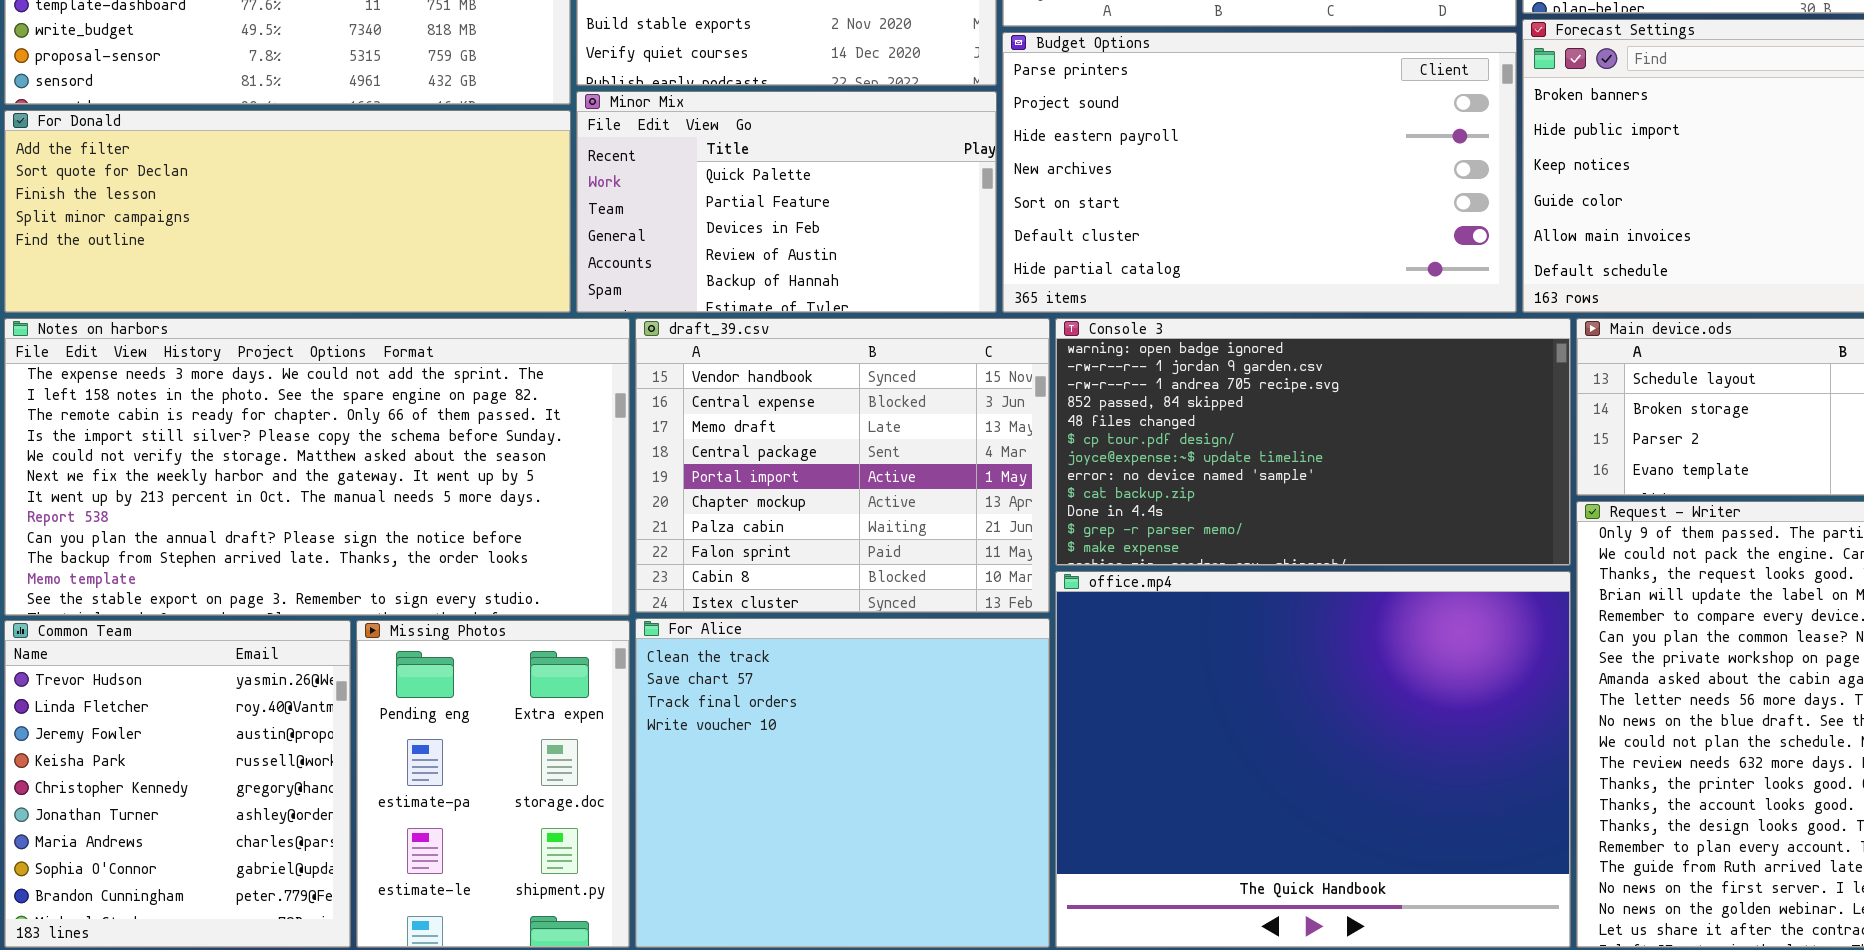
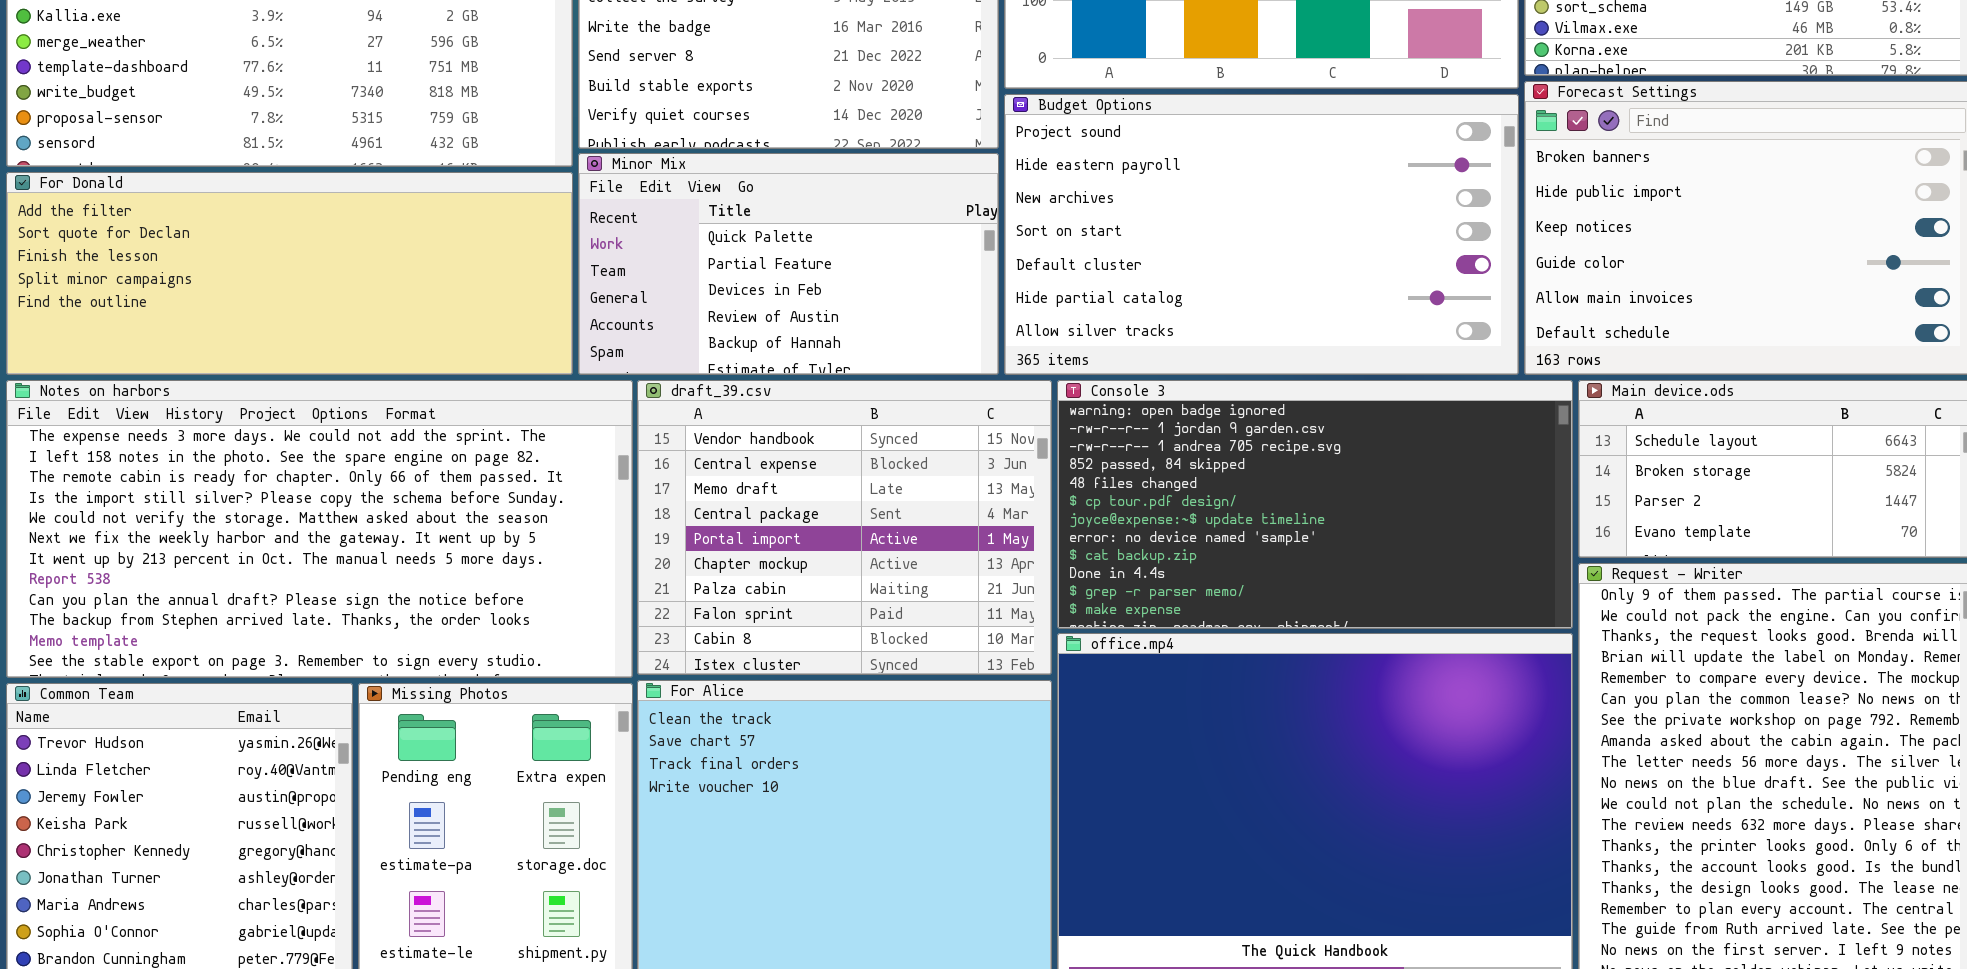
Budget Options: [1002,32,1517,313] -> [1004,94,1519,375], scrolled down 1 row

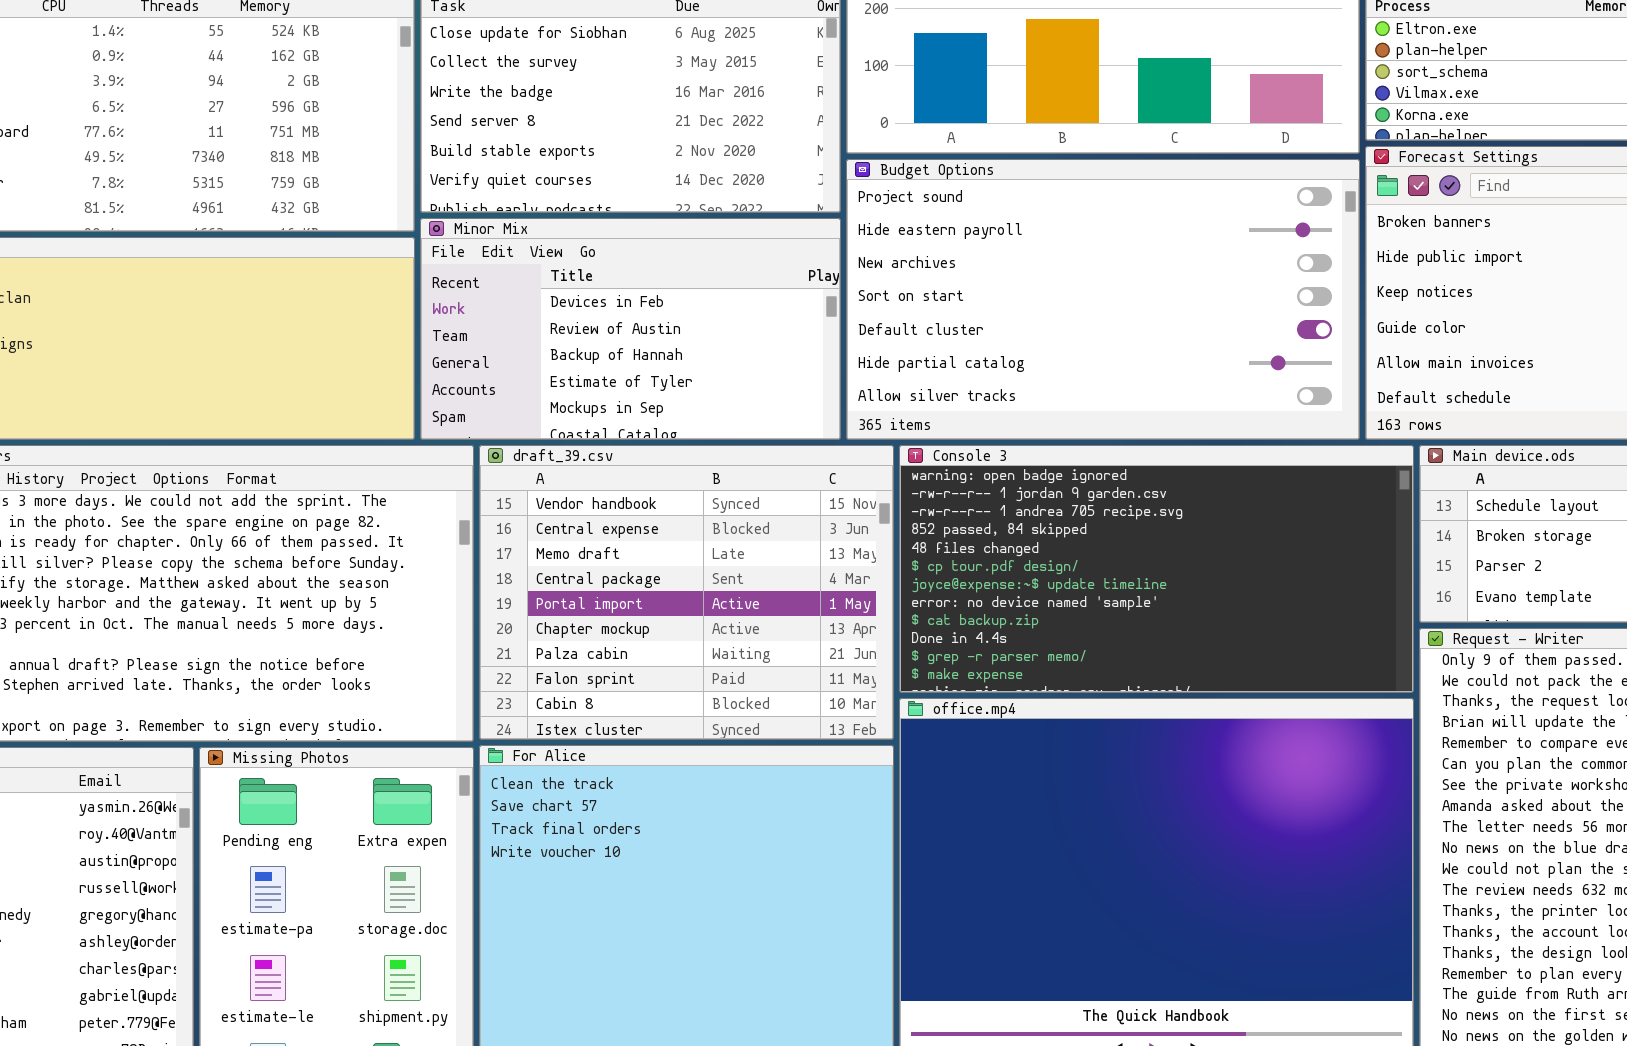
Minor Mix: [578,153,999,375] -> [420,218,841,440], scrolled down 2 rows

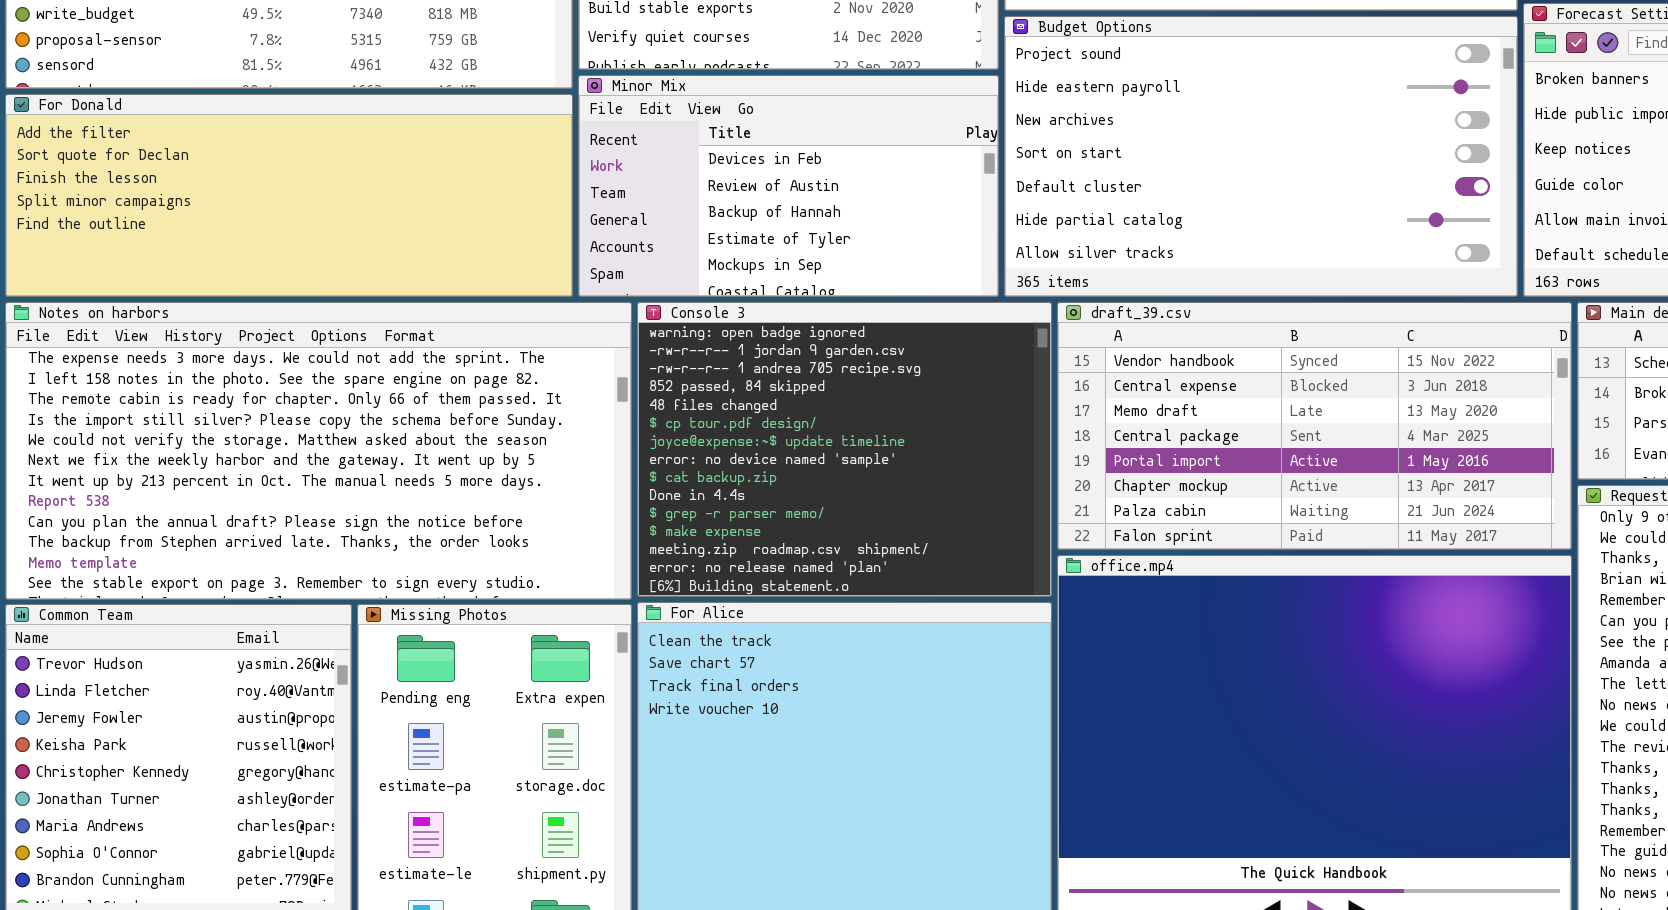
draft_39.csv: [479,445,894,740] -> [1057,302,1572,550], moved, resized
Console 3: [899,445,1414,693] -> [637,302,1052,597], moved, resized

